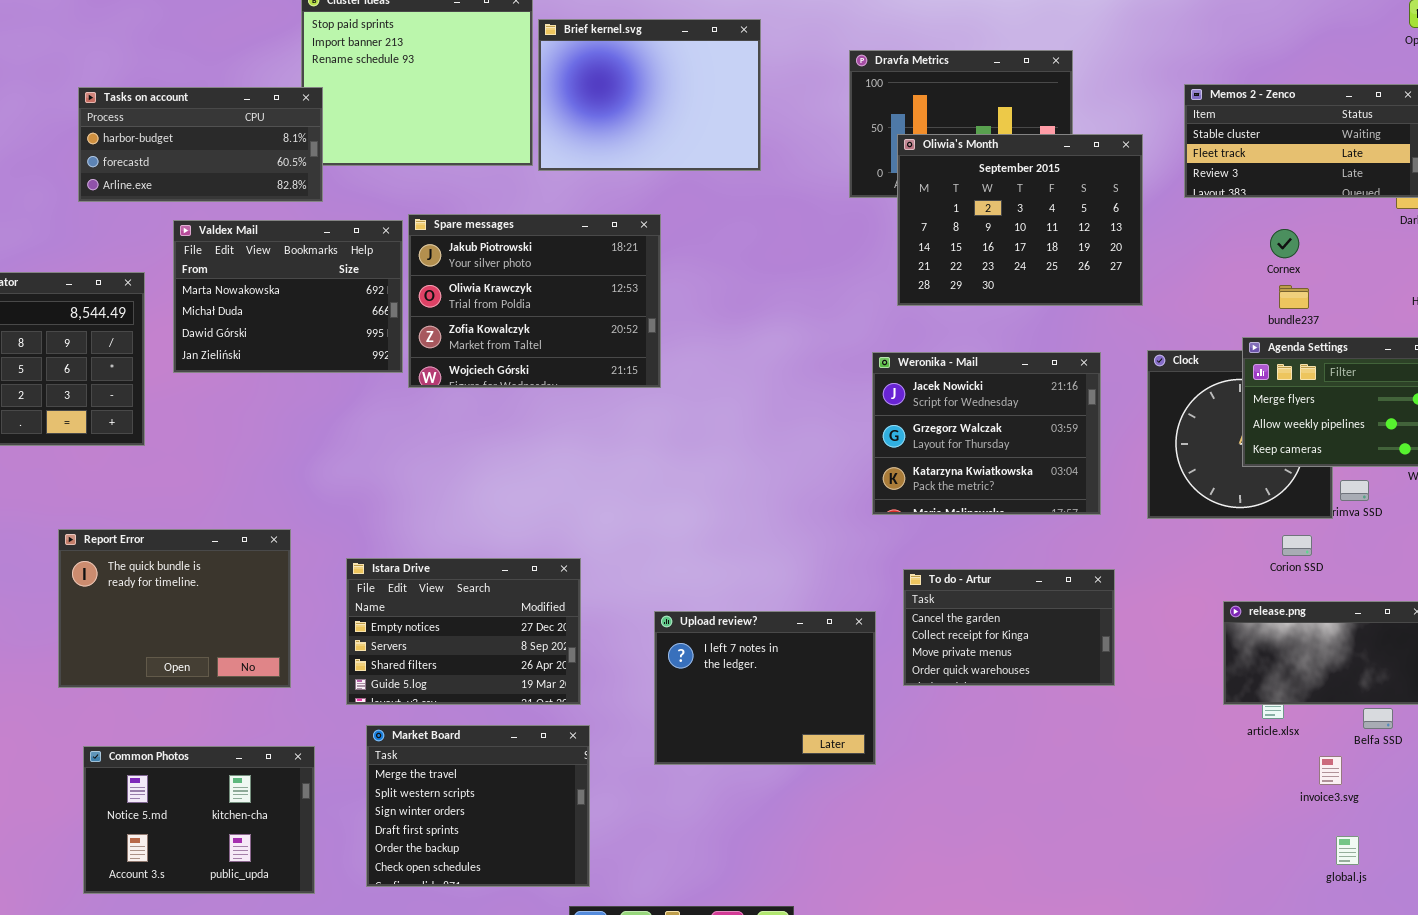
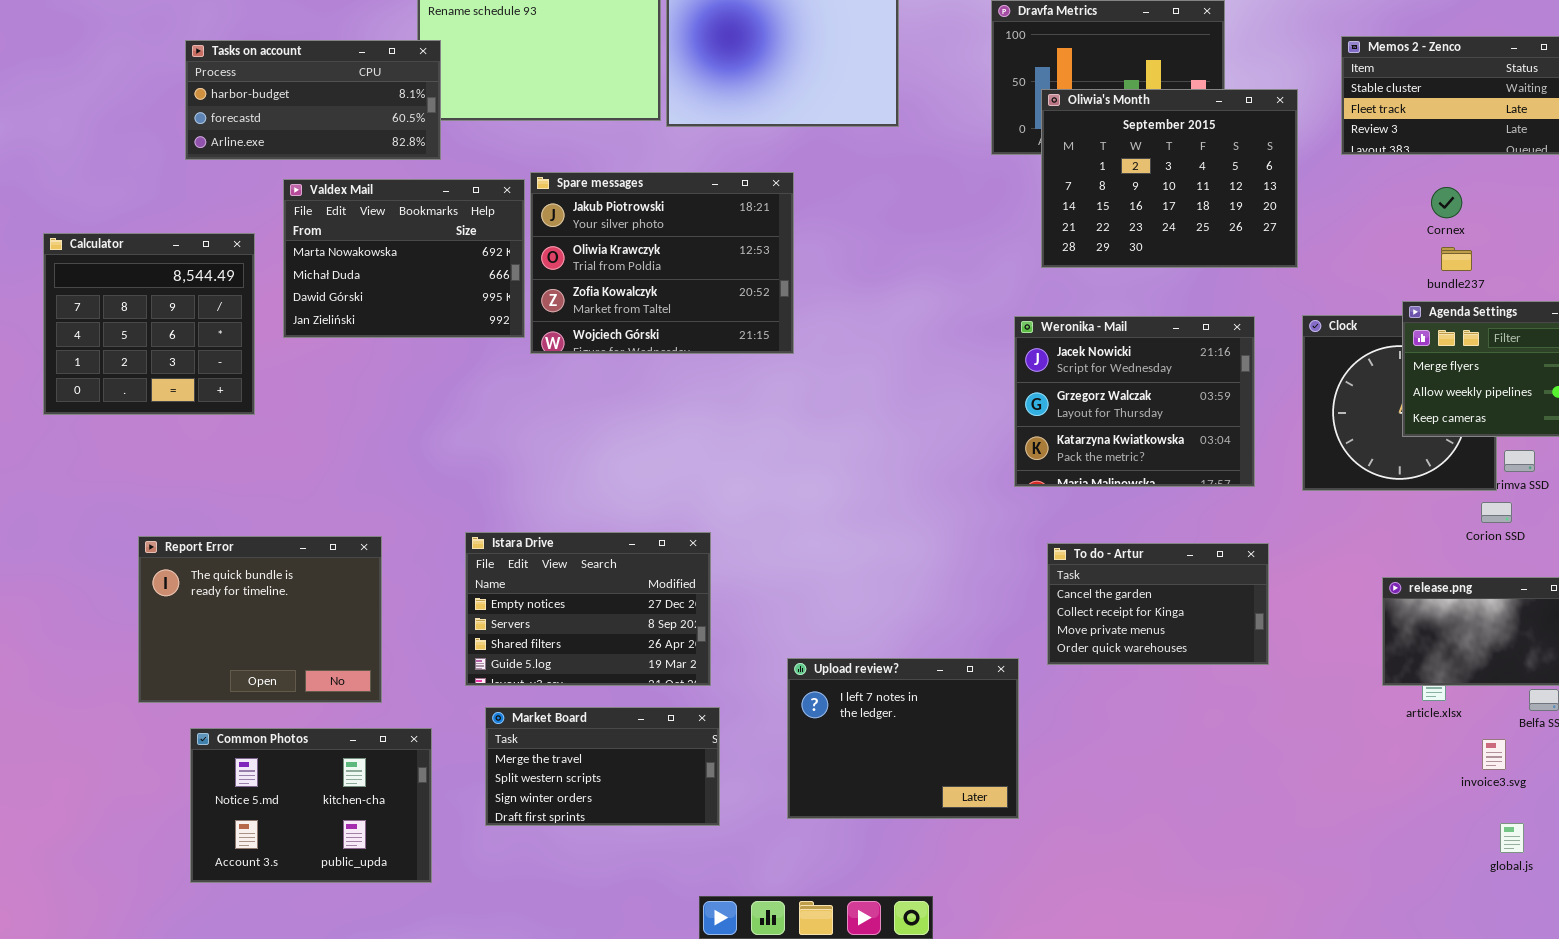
Report Error: [58,529,291,688] -> [138,536,382,703], moved
Corion SSD: [1282,535,1312,556] -> [1481,502,1512,523], moved
Upload review?: [654,611,876,765] -> [787,658,1019,819], moved
Market Board: [366,725,590,887] -> [485,707,720,826], resized

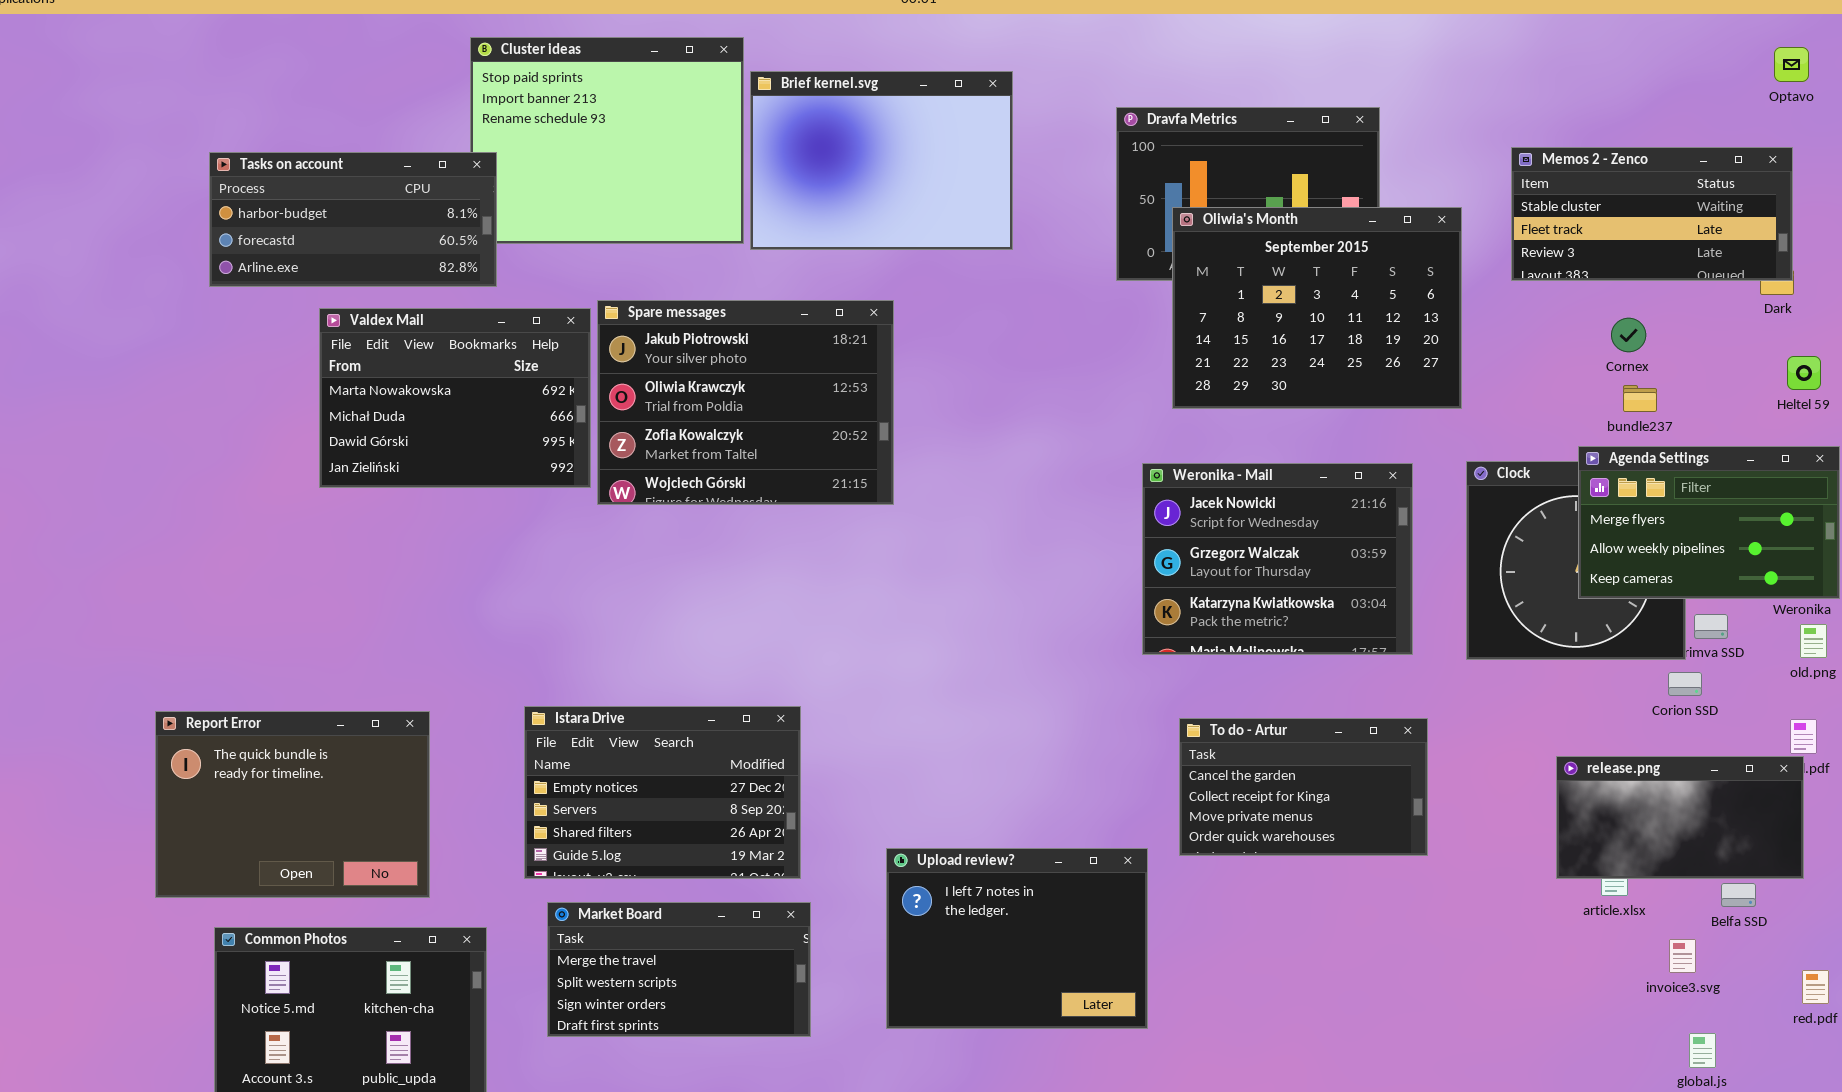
Calculator: [43,233,255,415] -> none, closed

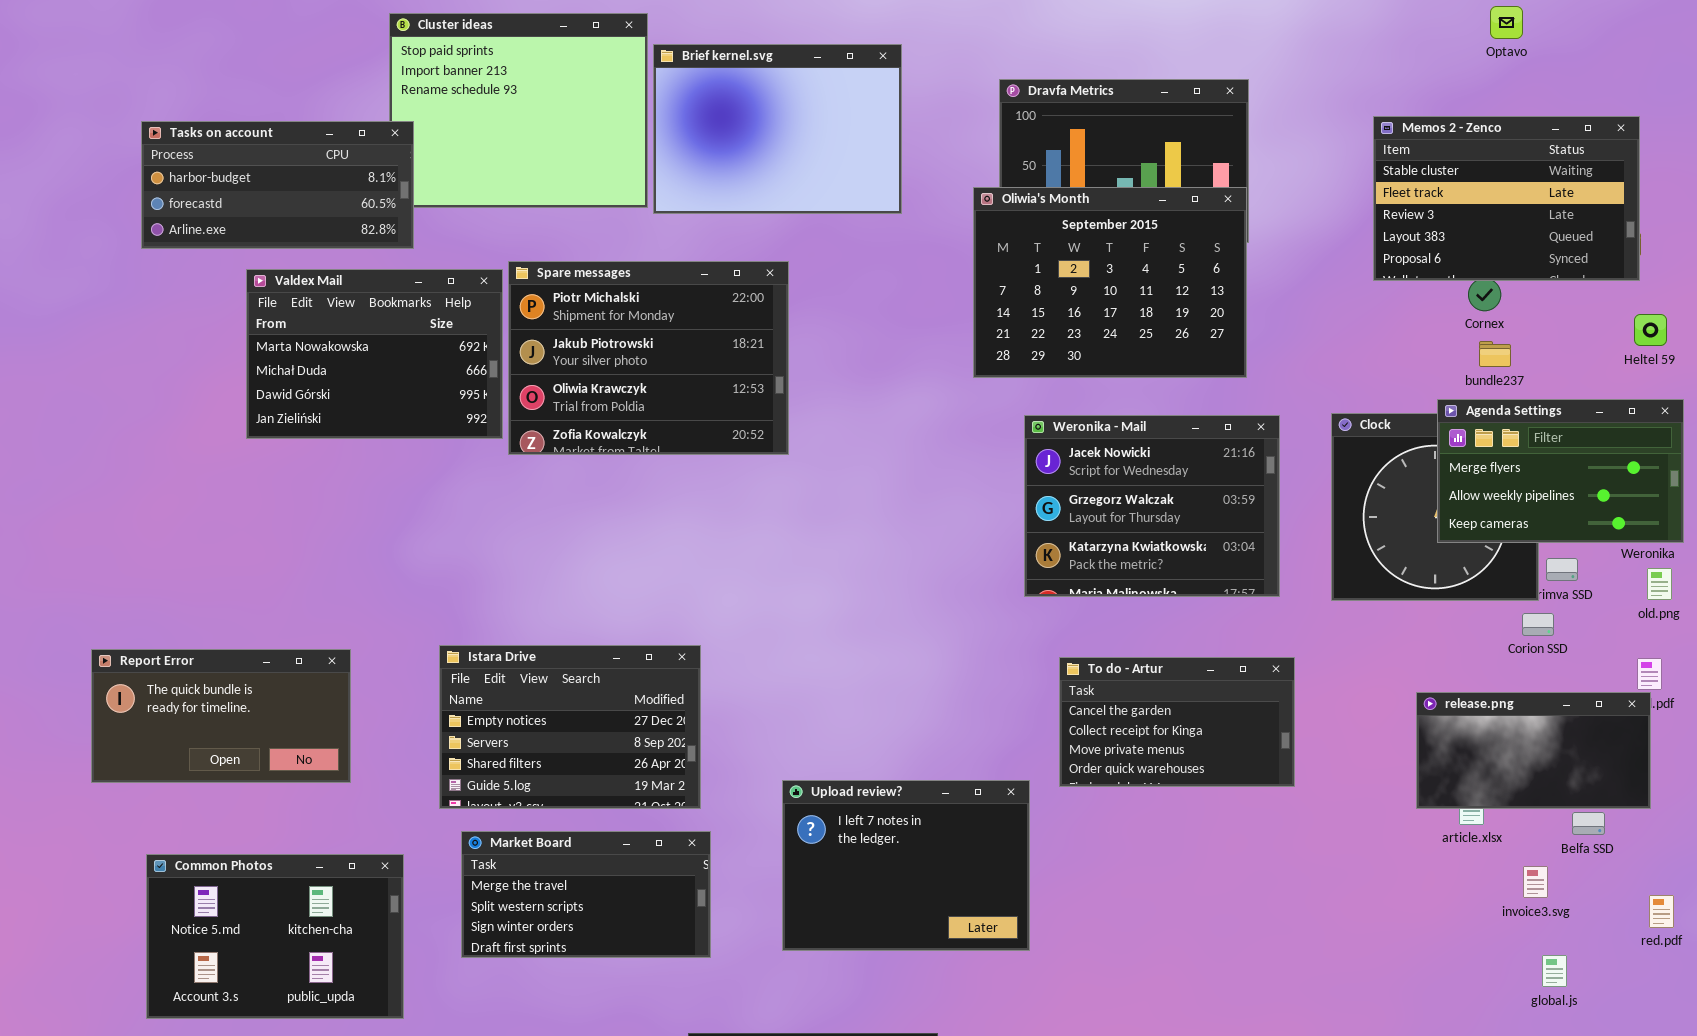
Optavo: [1774,47,1809,82] -> [1490,6,1523,39], moved
Memos 2 - Zenco: [1511,147,1793,281] -> [1373,116,1640,281], resized
Oliwia's Month: [1172,207,1462,409] -> [973,187,1247,378], moved
Spare messages: [597,300,894,505] -> [508,261,789,455], scrolled up 1 row
Report Error: [155,711,430,898] -> [91,649,351,783], resized

